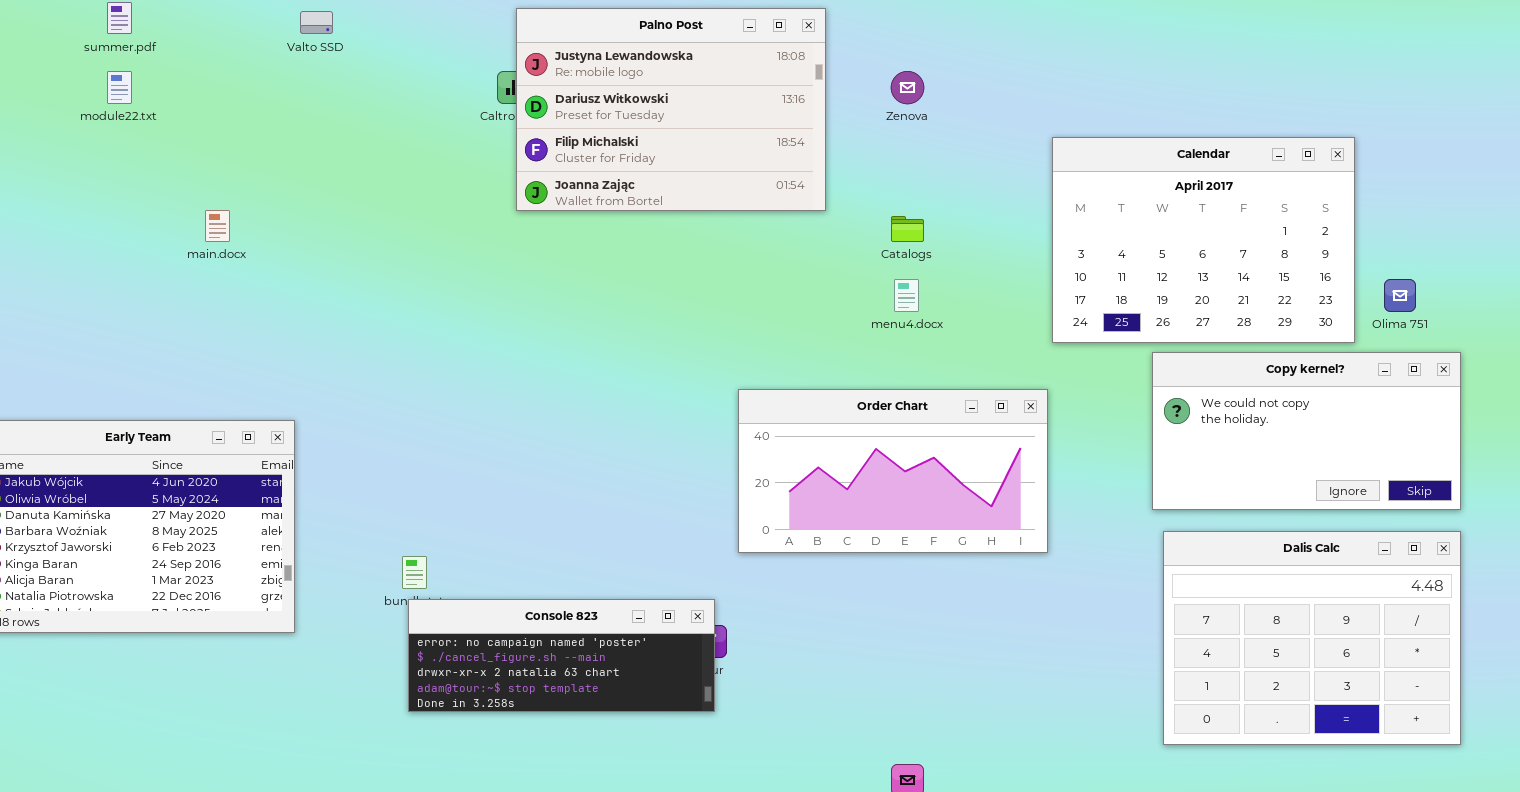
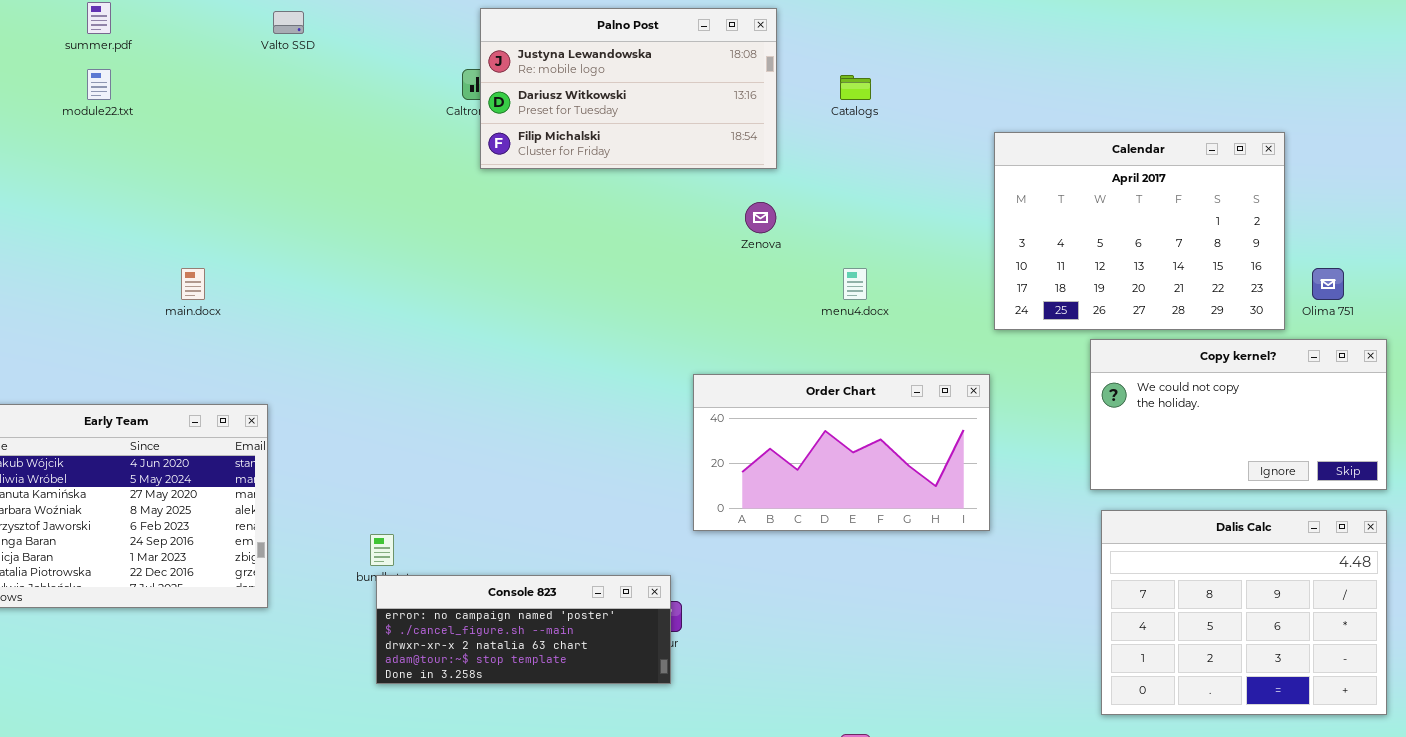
Palno Post: [516,8,826,211] -> [480,8,777,169], resized
Zenova: [891,71,924,104] -> [745,202,776,233], moved
main.docx: [205,210,230,242] -> [181,268,205,300], moved
Catalogs: [891,216,924,242] -> [840,75,871,100], moved

